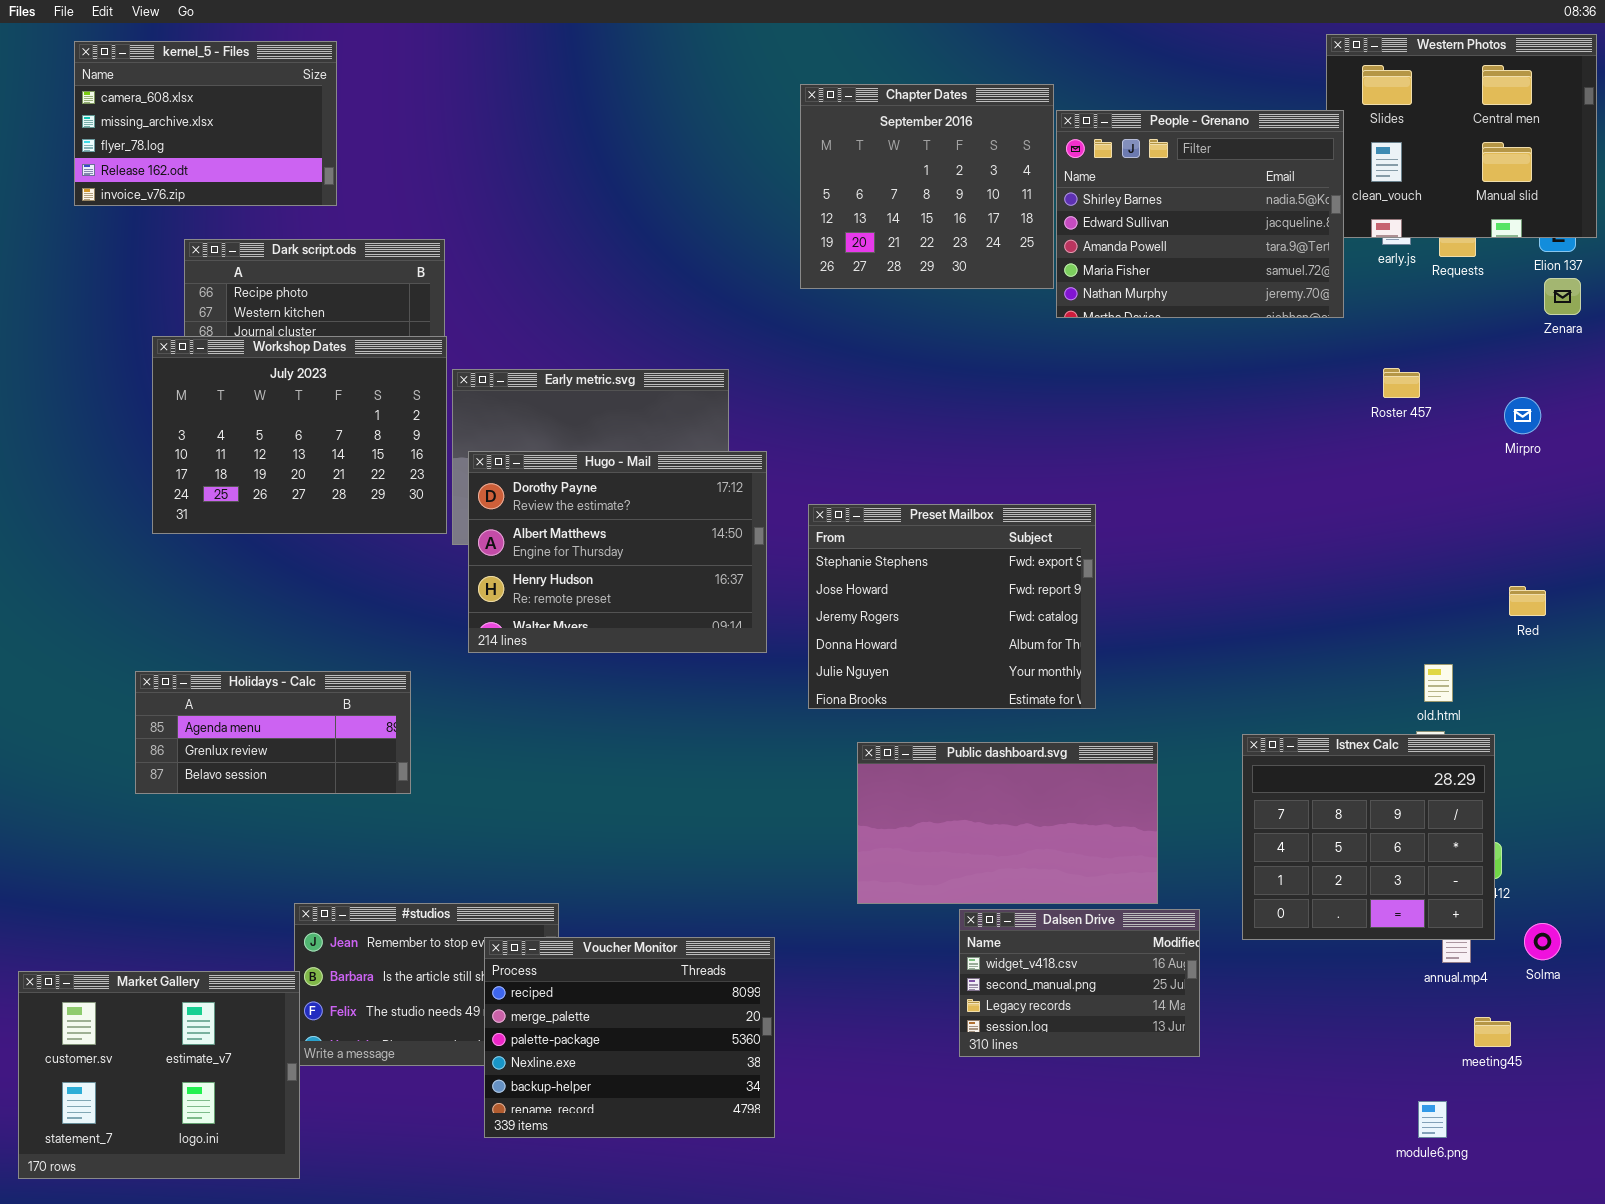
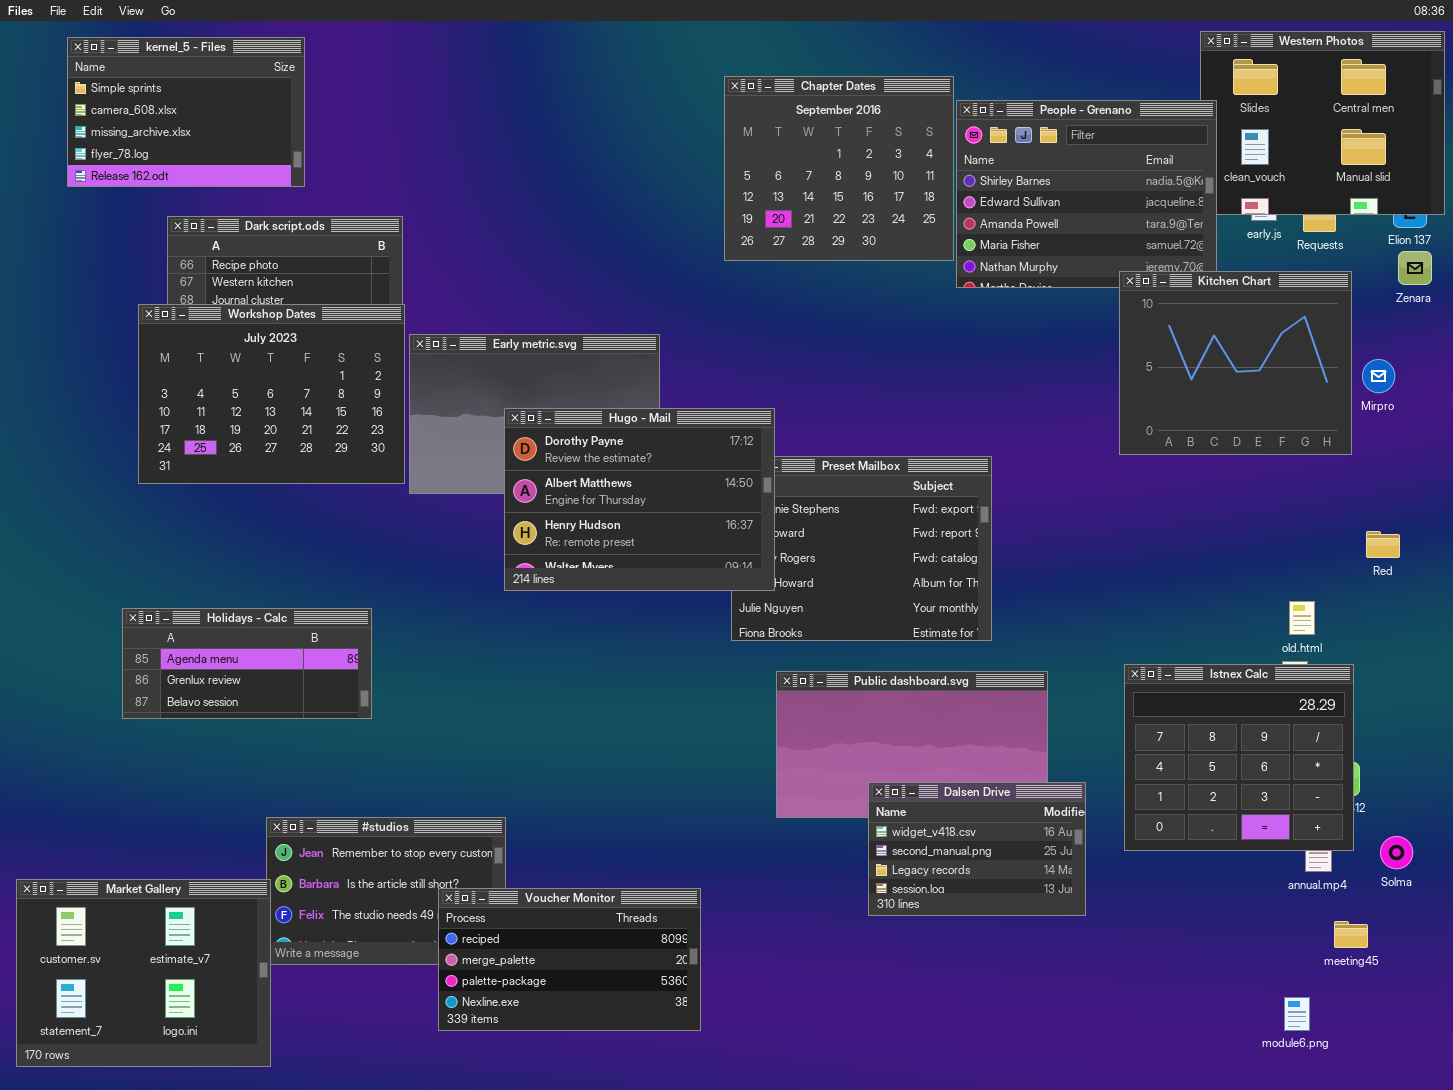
kernel_5 - Files: [74,41,337,206] -> [67,37,305,187], scrolled up 1 row
Kitchen Chart: none -> [1119,271,1352,455], opened
Hugo - Mail: [468,451,767,653] -> [504,408,775,591], moved
Dalsen Drive: [959,909,1200,1057] -> [868,782,1086,916], moved
Voucher Monitor: [484,937,775,1138] -> [438,888,701,1031], resized

